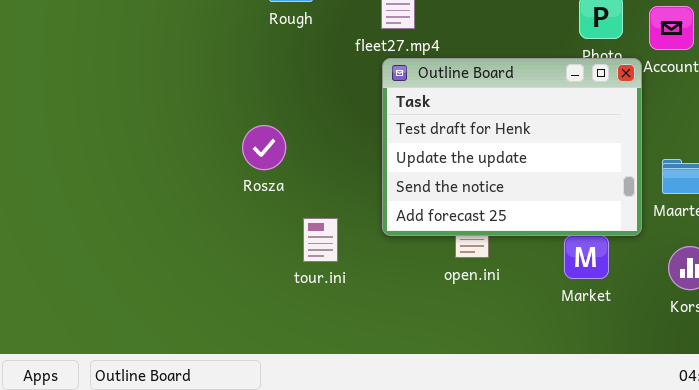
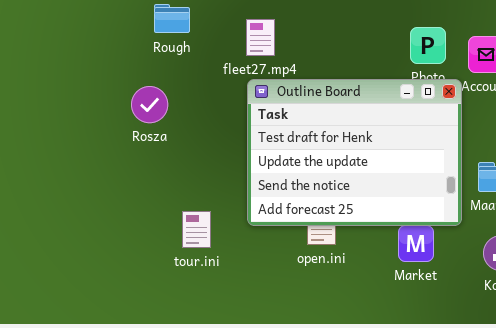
Rosza: [242,125,286,170] -> [131,86,168,123], moved

